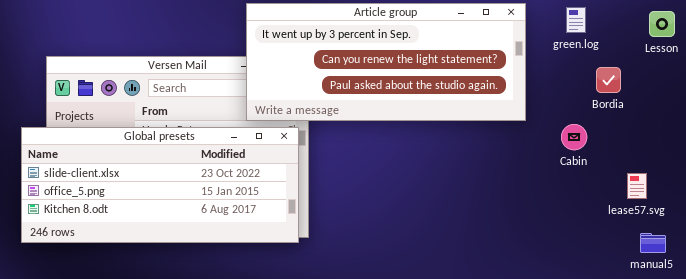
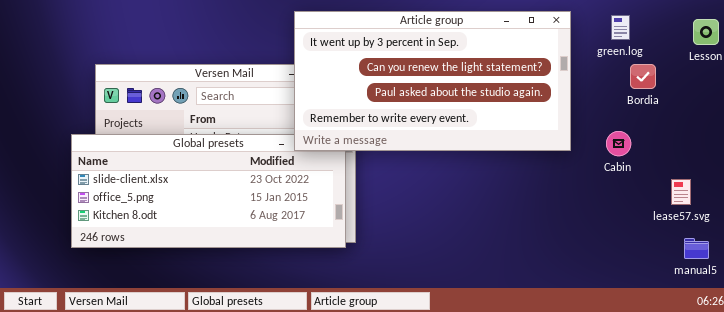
Article group: [246,3,526,121] -> [294,11,571,151], resized
Bordia: [596,67,621,93] -> [630,64,656,89], moved

